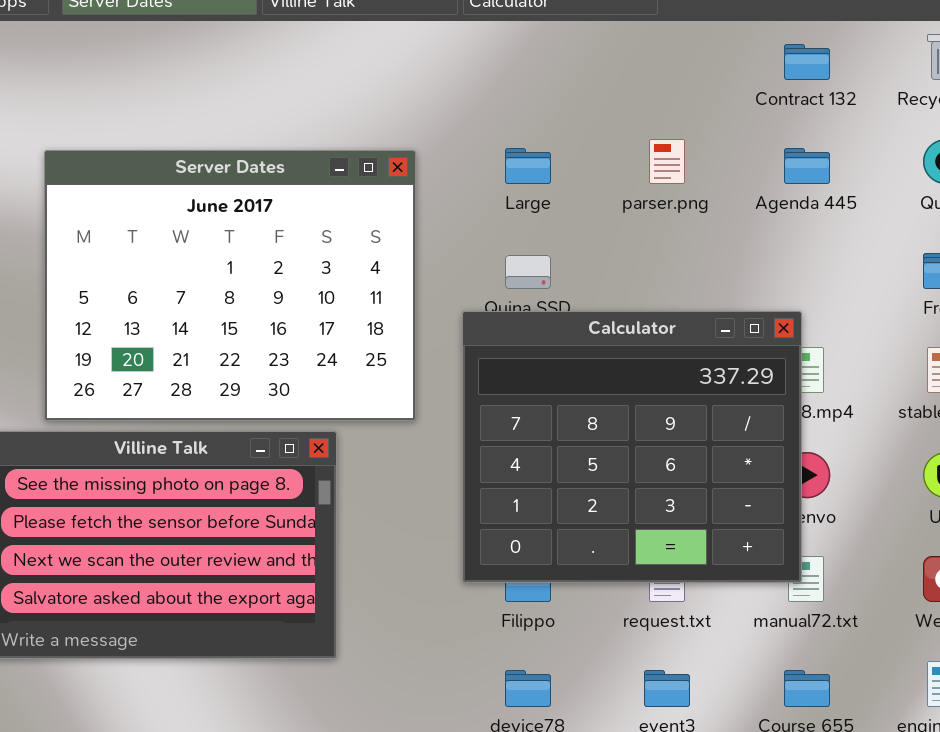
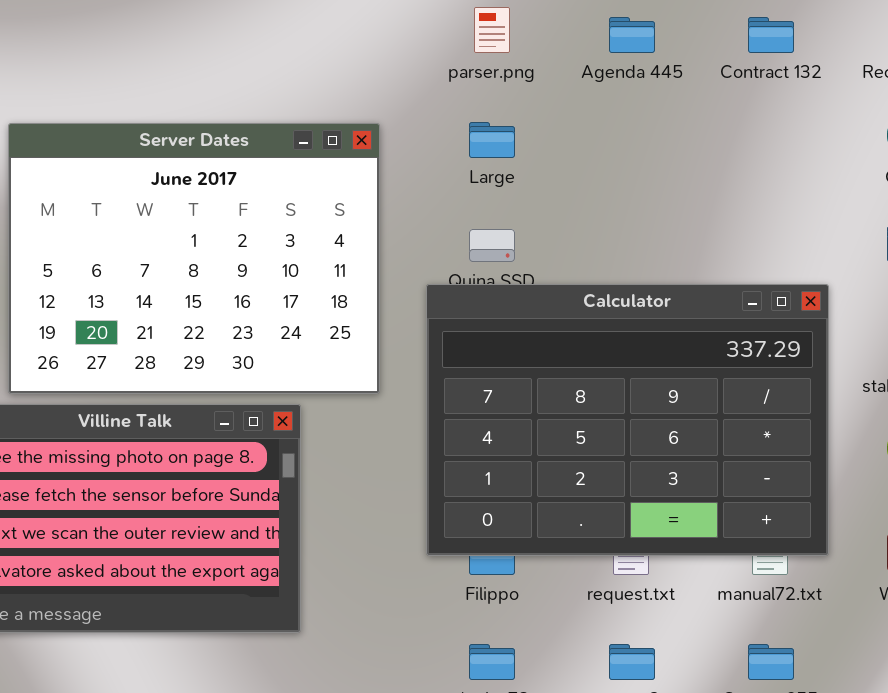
parser.png: [649,139,685,184] -> [474,7,510,53], moved
Agenda 445: [784,148,830,184] -> [609,17,655,53], moved
Calculator: [462,311,802,583] -> [426,284,829,556], resized

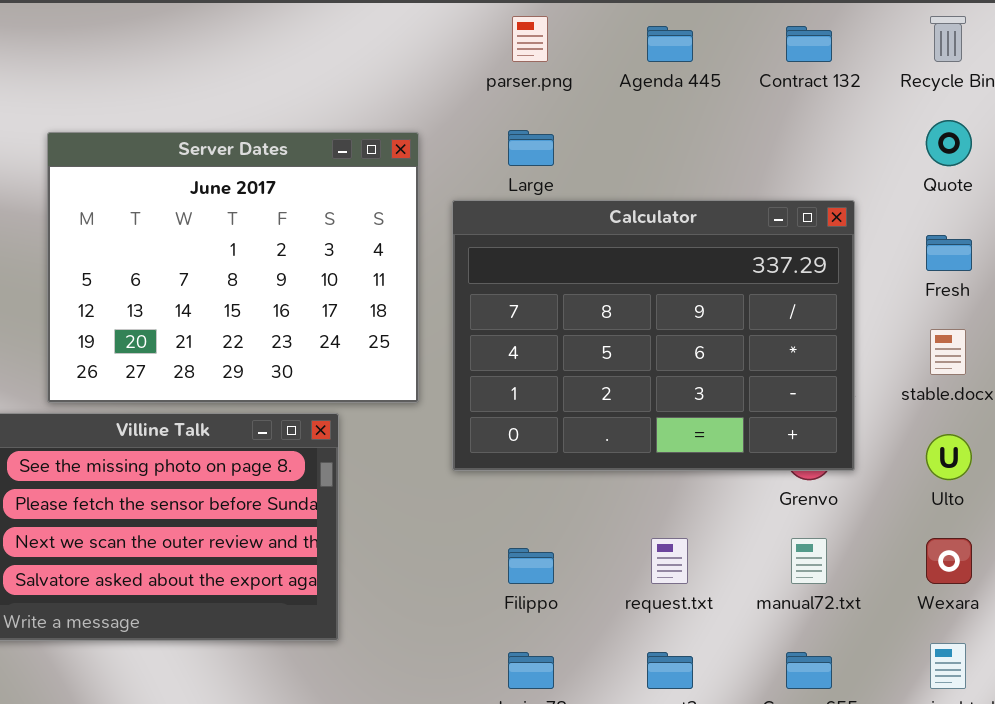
Calculator: [426,284,829,556] -> [452,200,855,471], moved

